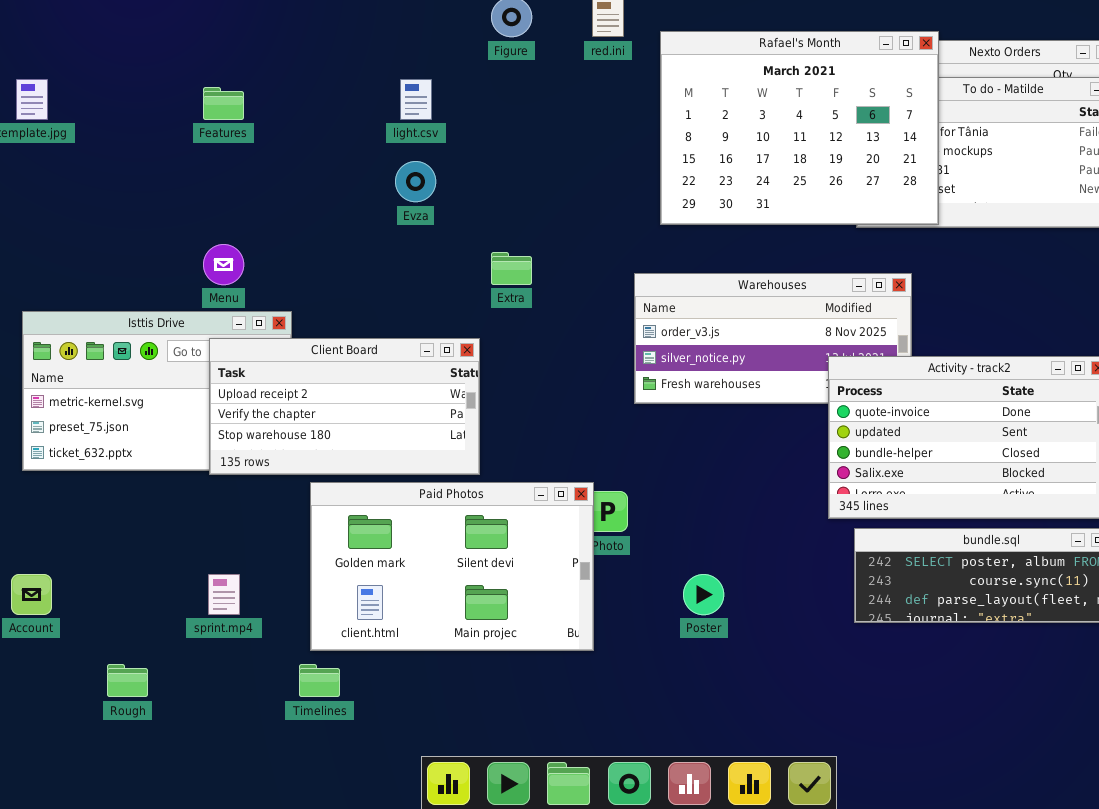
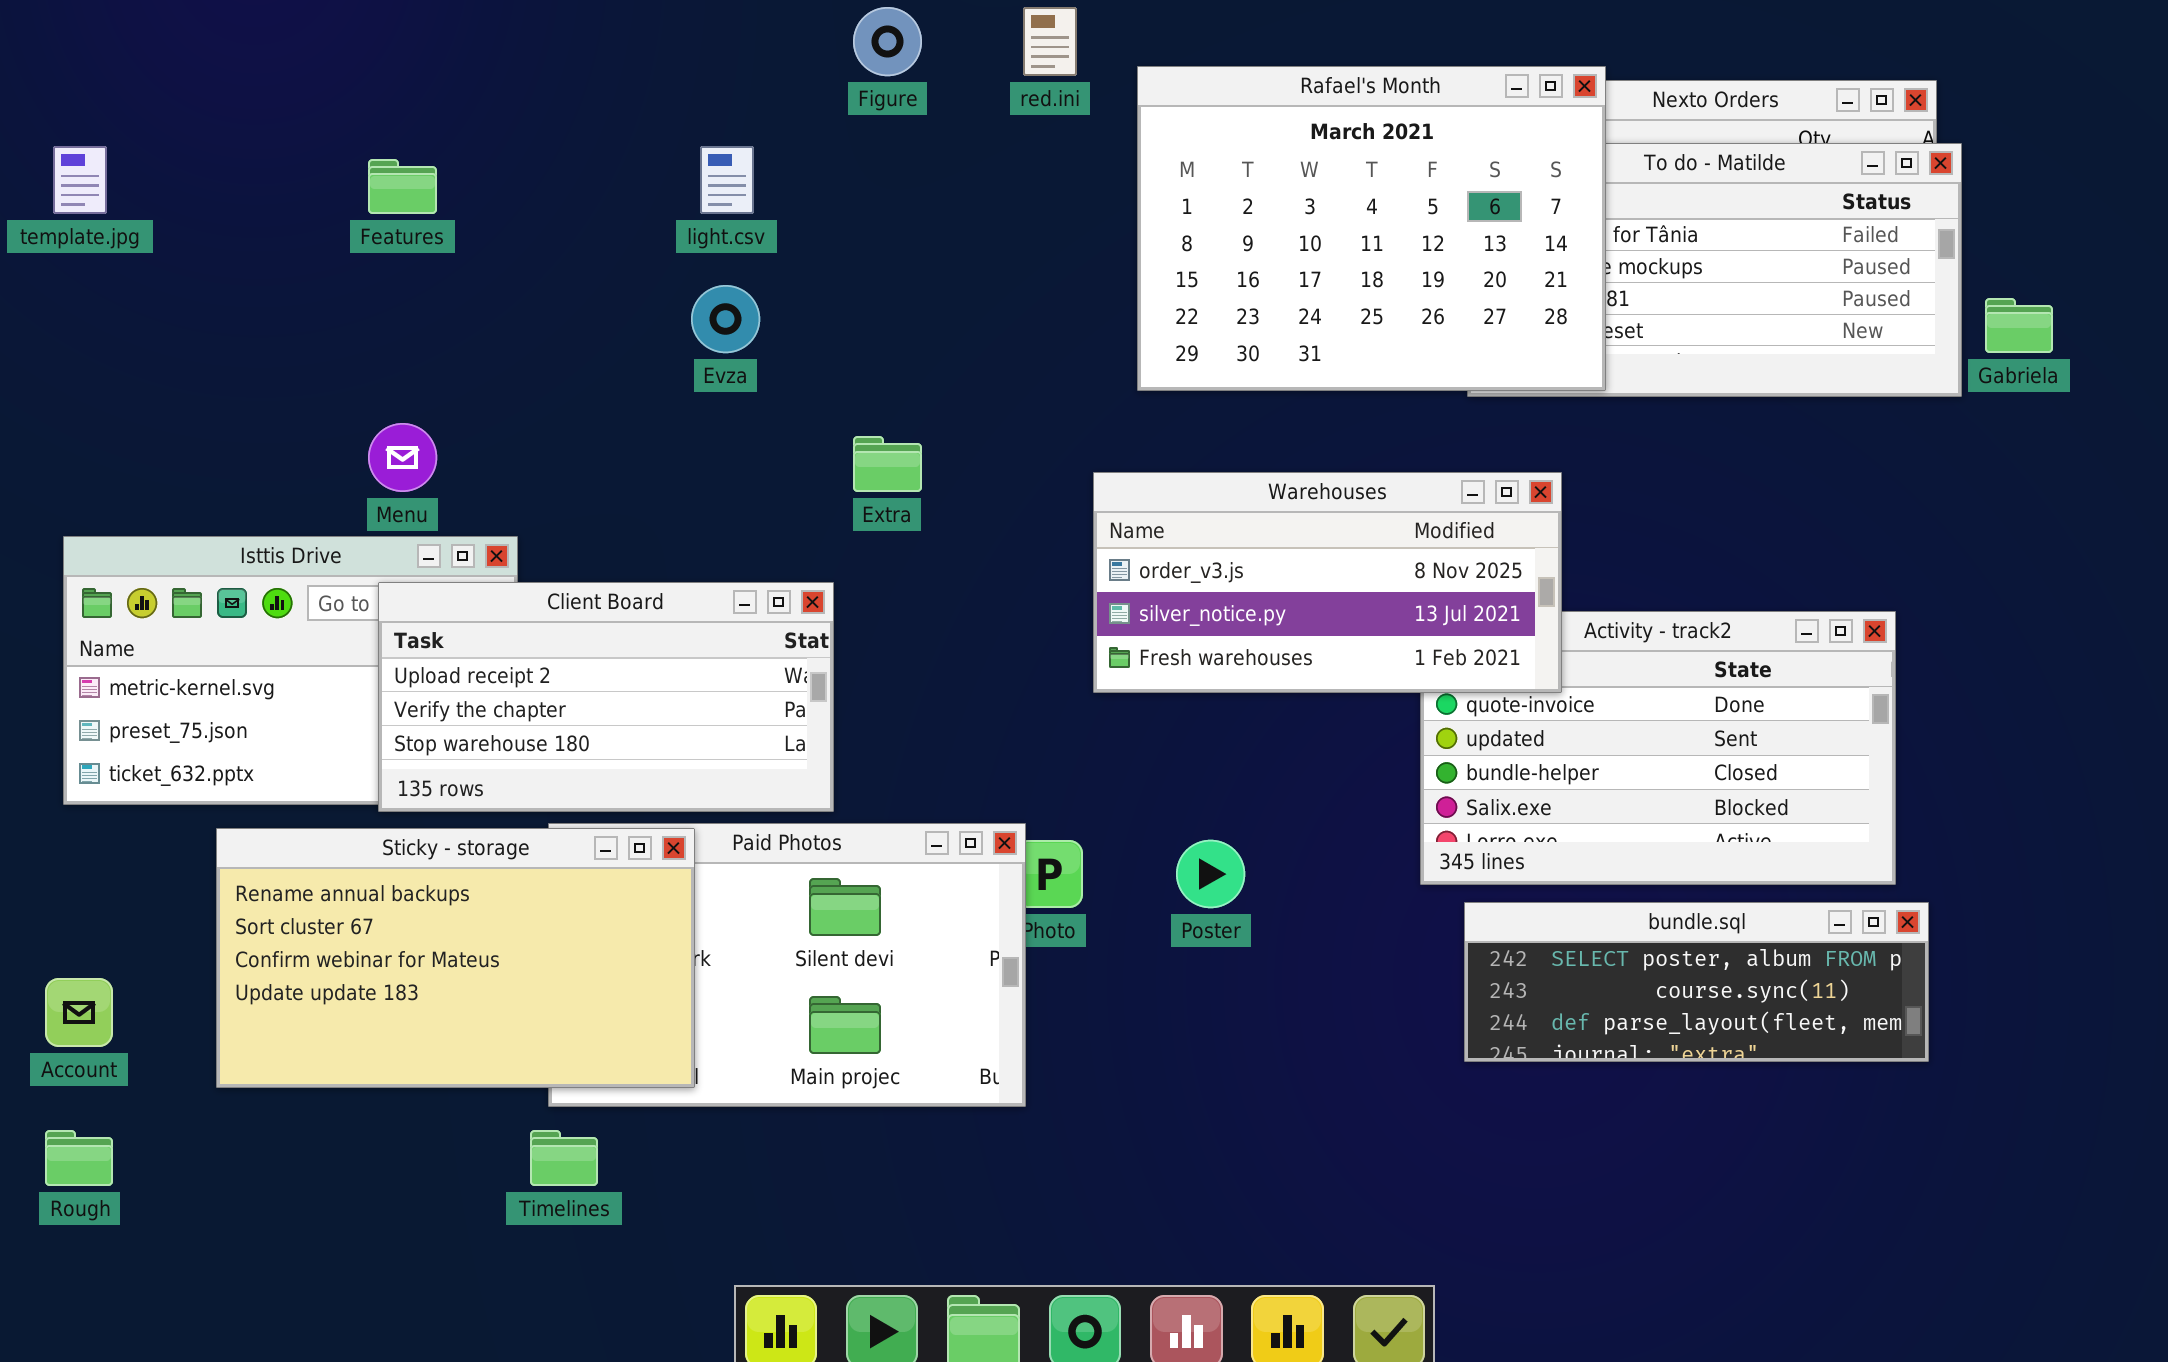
Warehouses: [634,273,912,404] -> [1093,472,1562,693], raised
Sticky - storage: none -> [216,828,695,1088], opened
Poster: [683,574,724,615] -> [1176,840,1245,908], moved
Rough: [107,664,148,697] -> [45,1130,113,1186], moved

